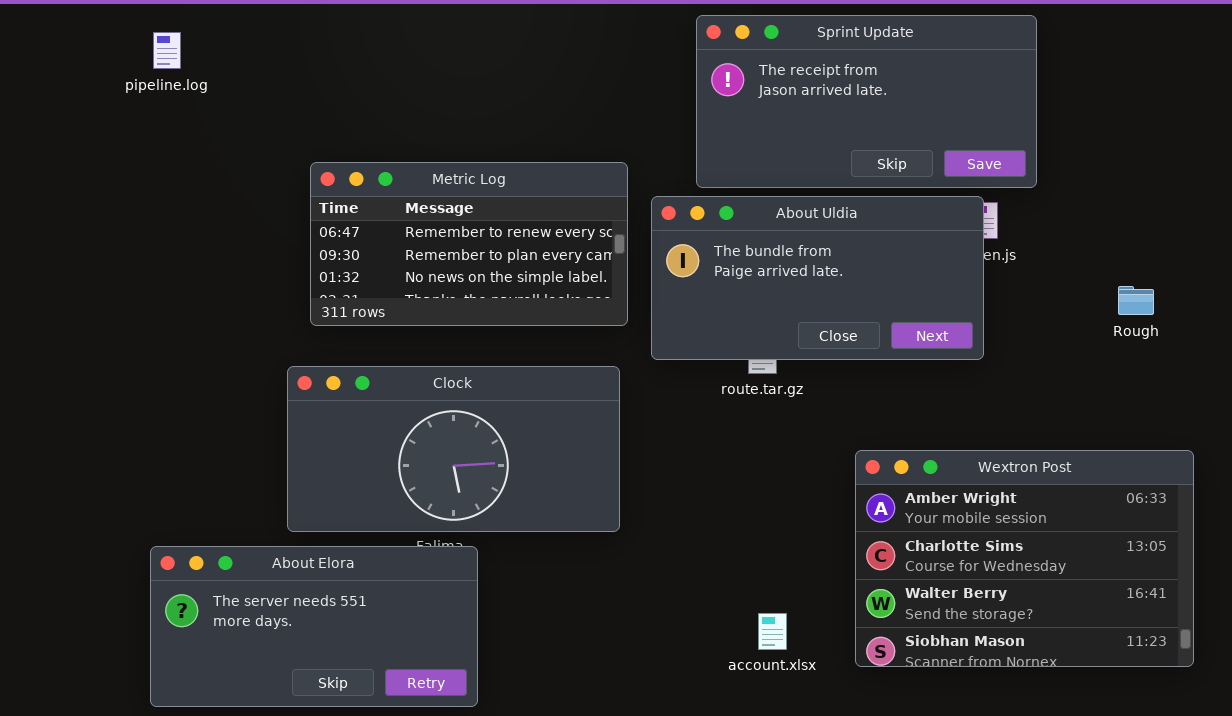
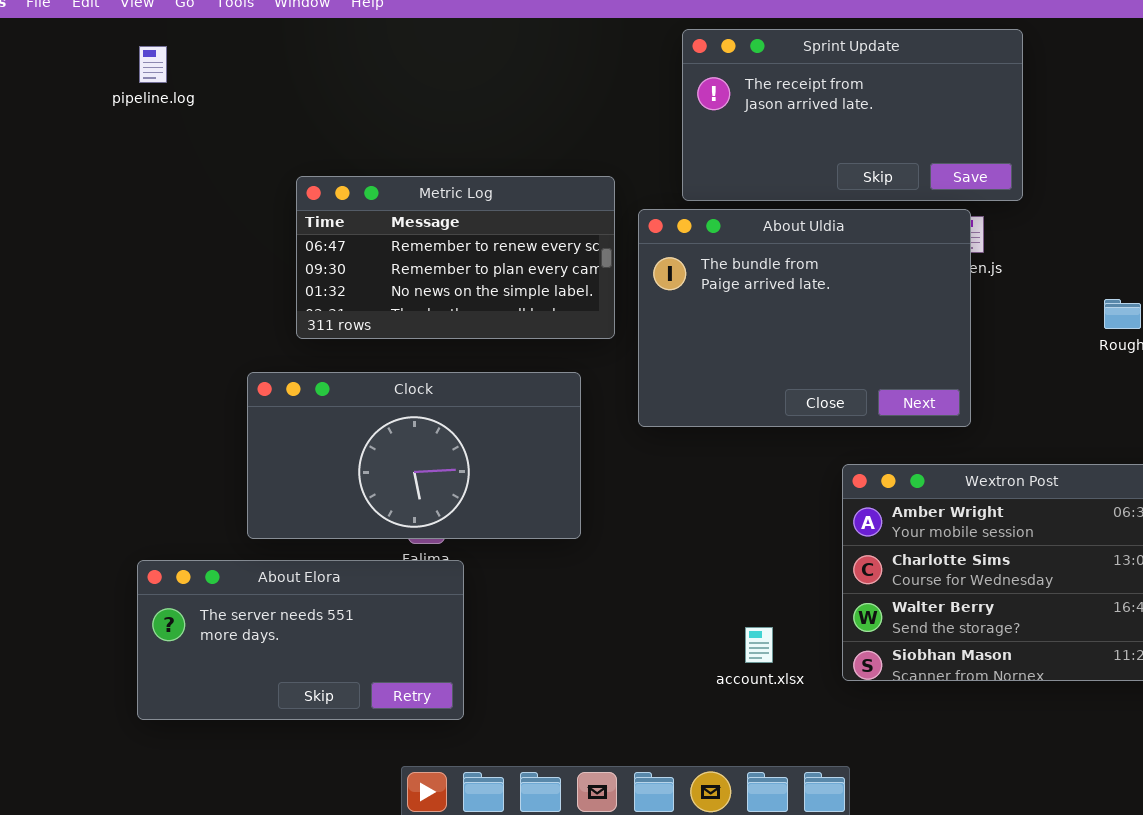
About Uldia: [651,196,984,360] -> [638,209,971,427], resized
Clock: [287,366,620,532] -> [247,372,581,539], moved

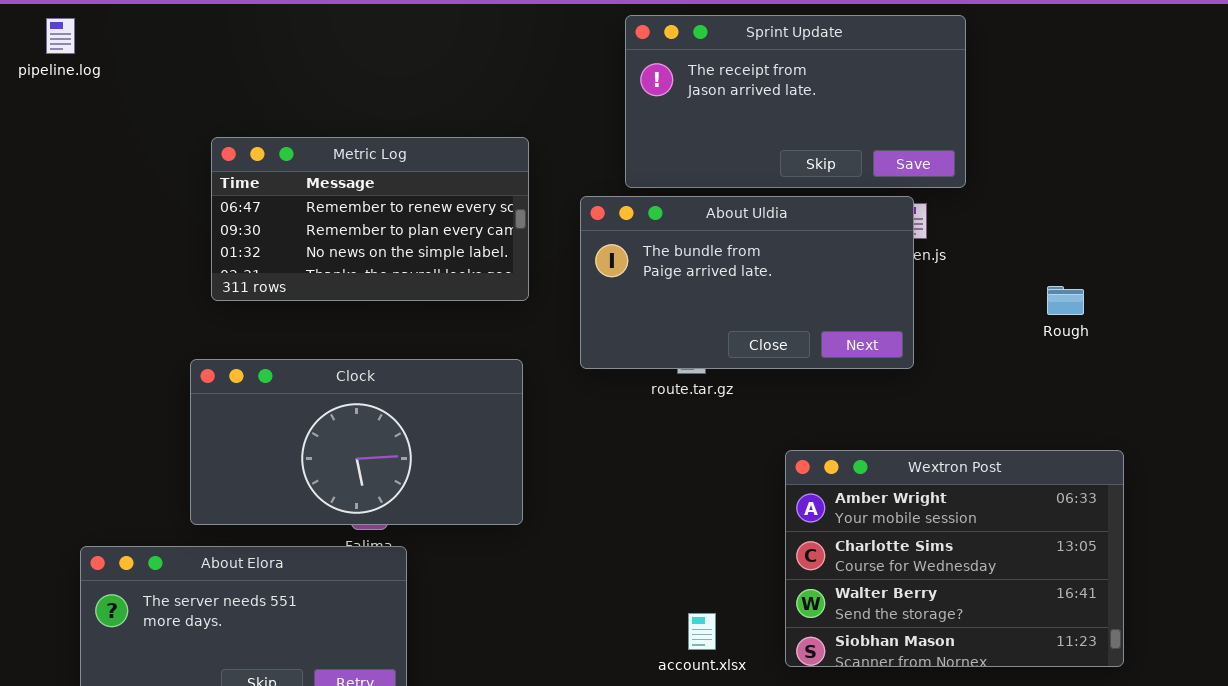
pipeline.log: [139,46,167,83] -> [46,18,75,54], moved
Metric Log: [296,176,615,339] -> [211,137,529,301], moved
About Uldia: [638,209,971,427] -> [580,196,914,369], resized

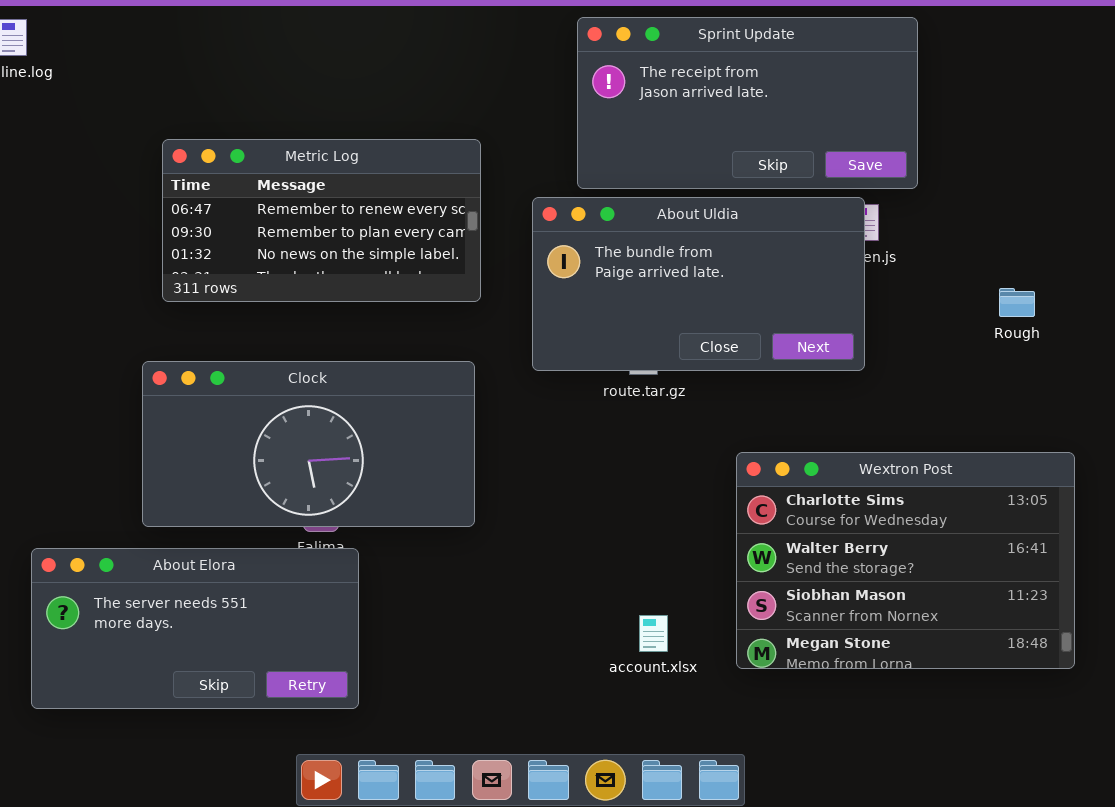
Wextron Post: [785,450,1124,667] -> [736,452,1075,669], scrolled down 1 row

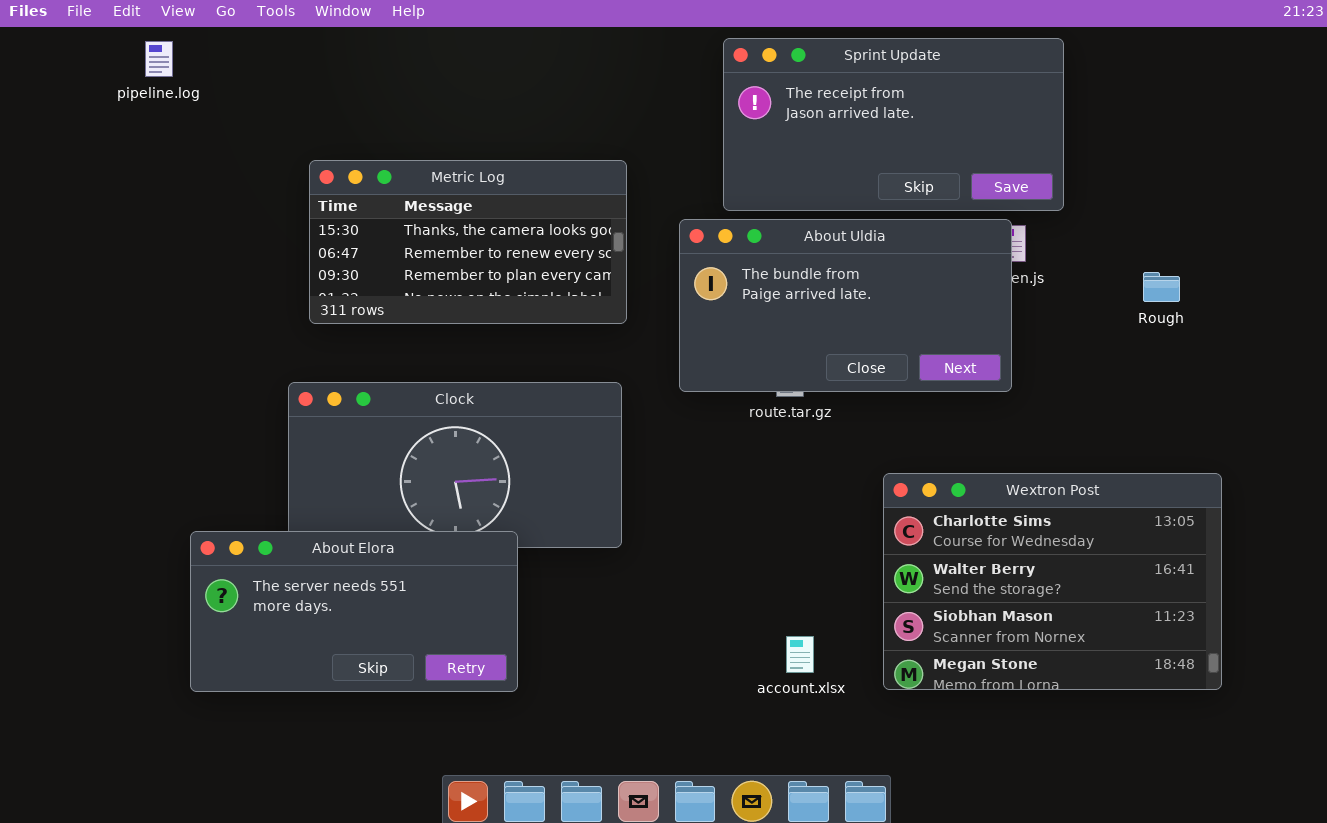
Metric Log: [162,139,481,302] -> [309,160,627,324], scrolled up 1 row
Rough: [999,288,1035,317] -> [1143,272,1180,302], moved
About Elora: [31,548,359,709] -> [190,531,518,692], moved

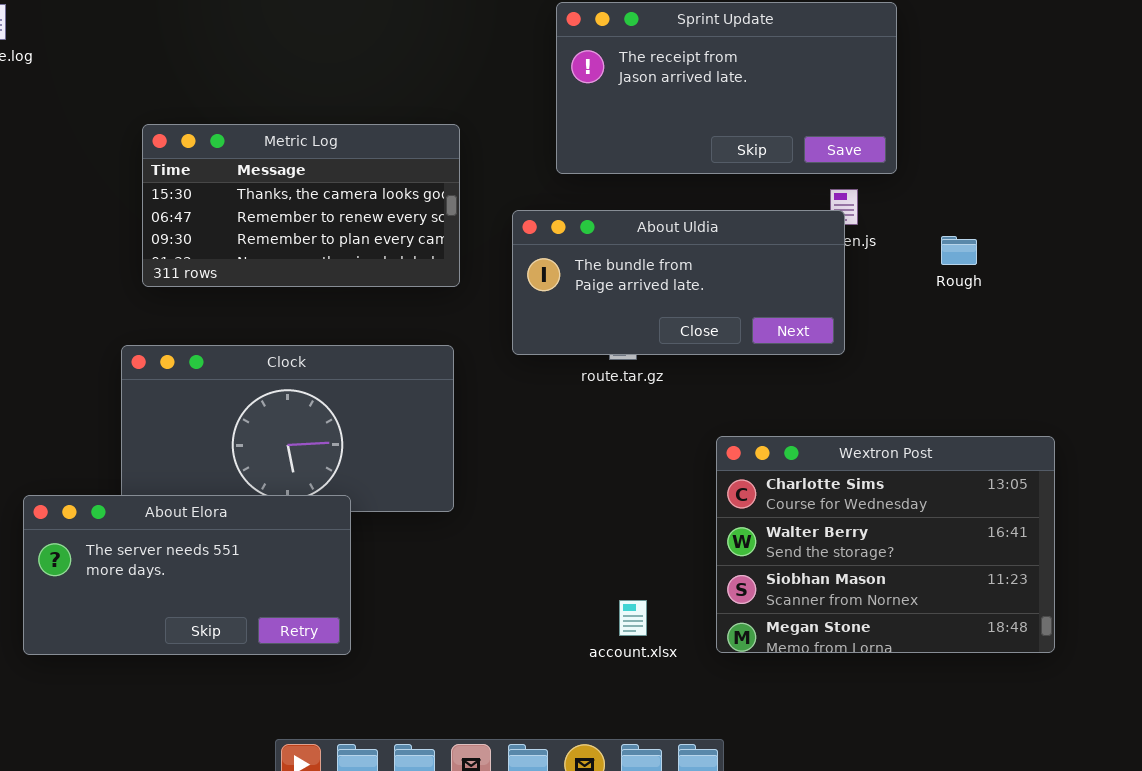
About Uldia: [679,219,1012,392] -> [512,210,845,355], resized
Rough: [1143,272,1180,302] -> [941,236,977,265], moved

